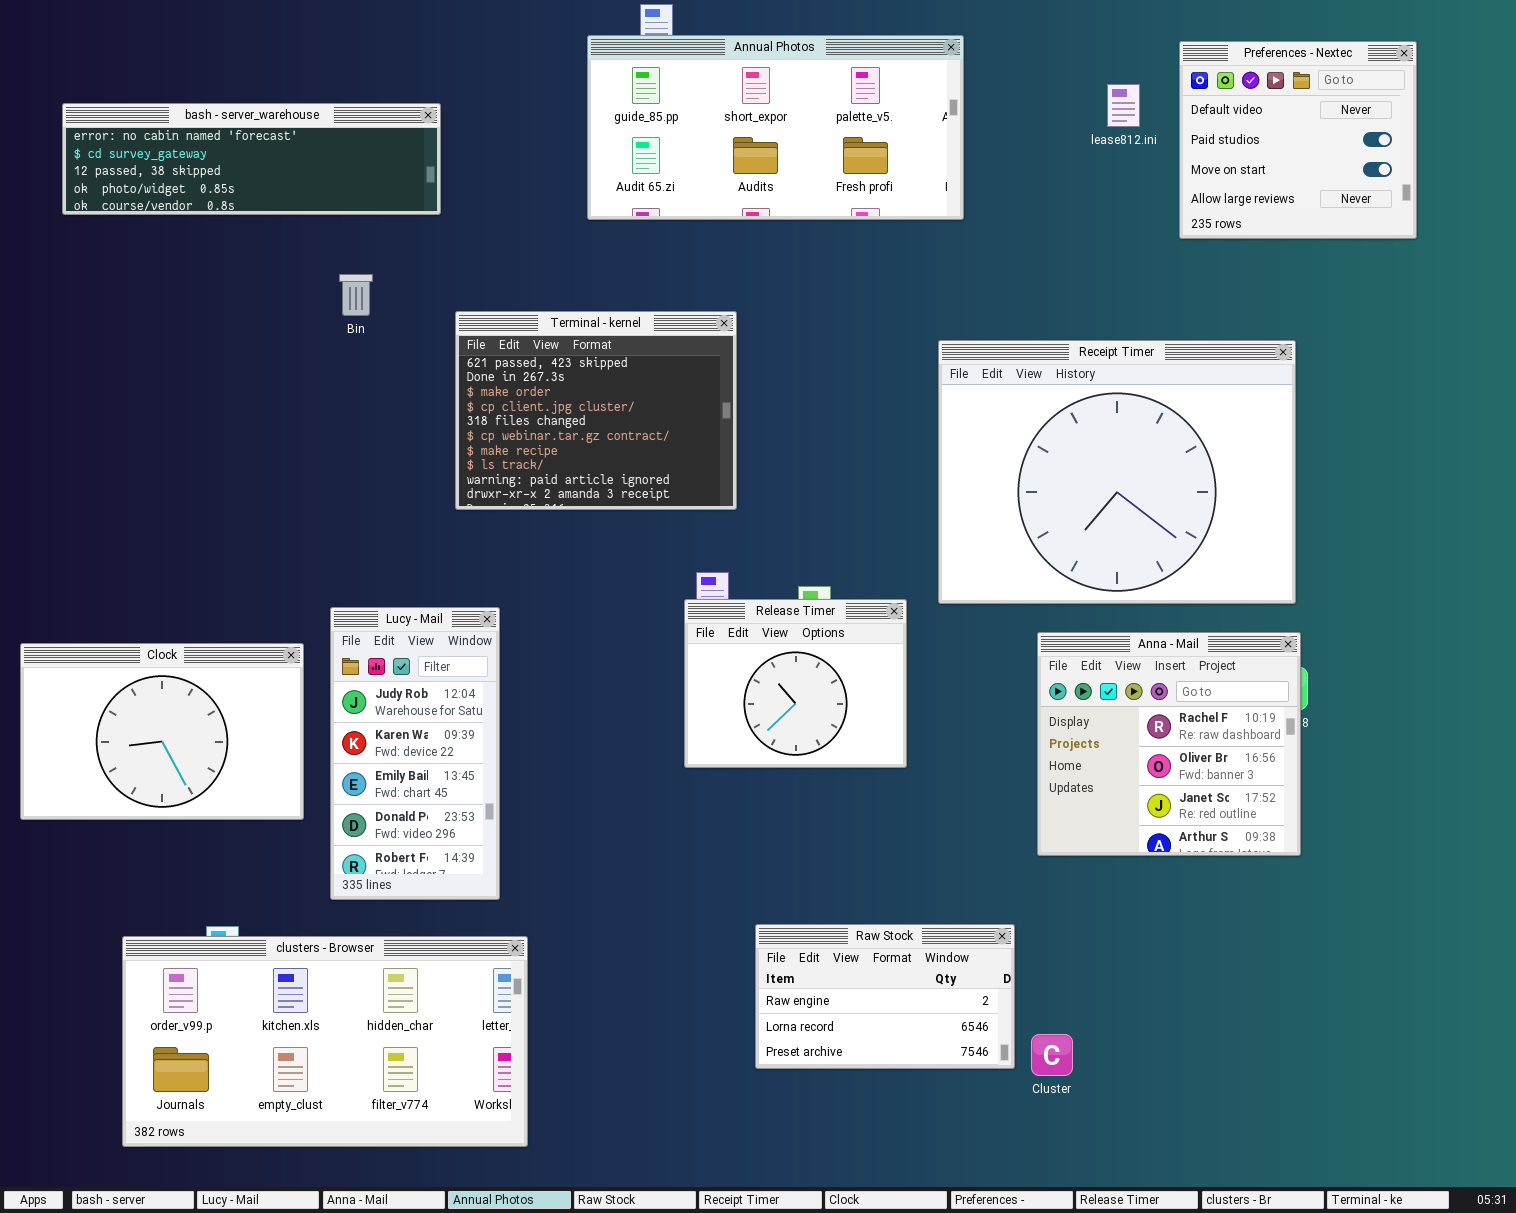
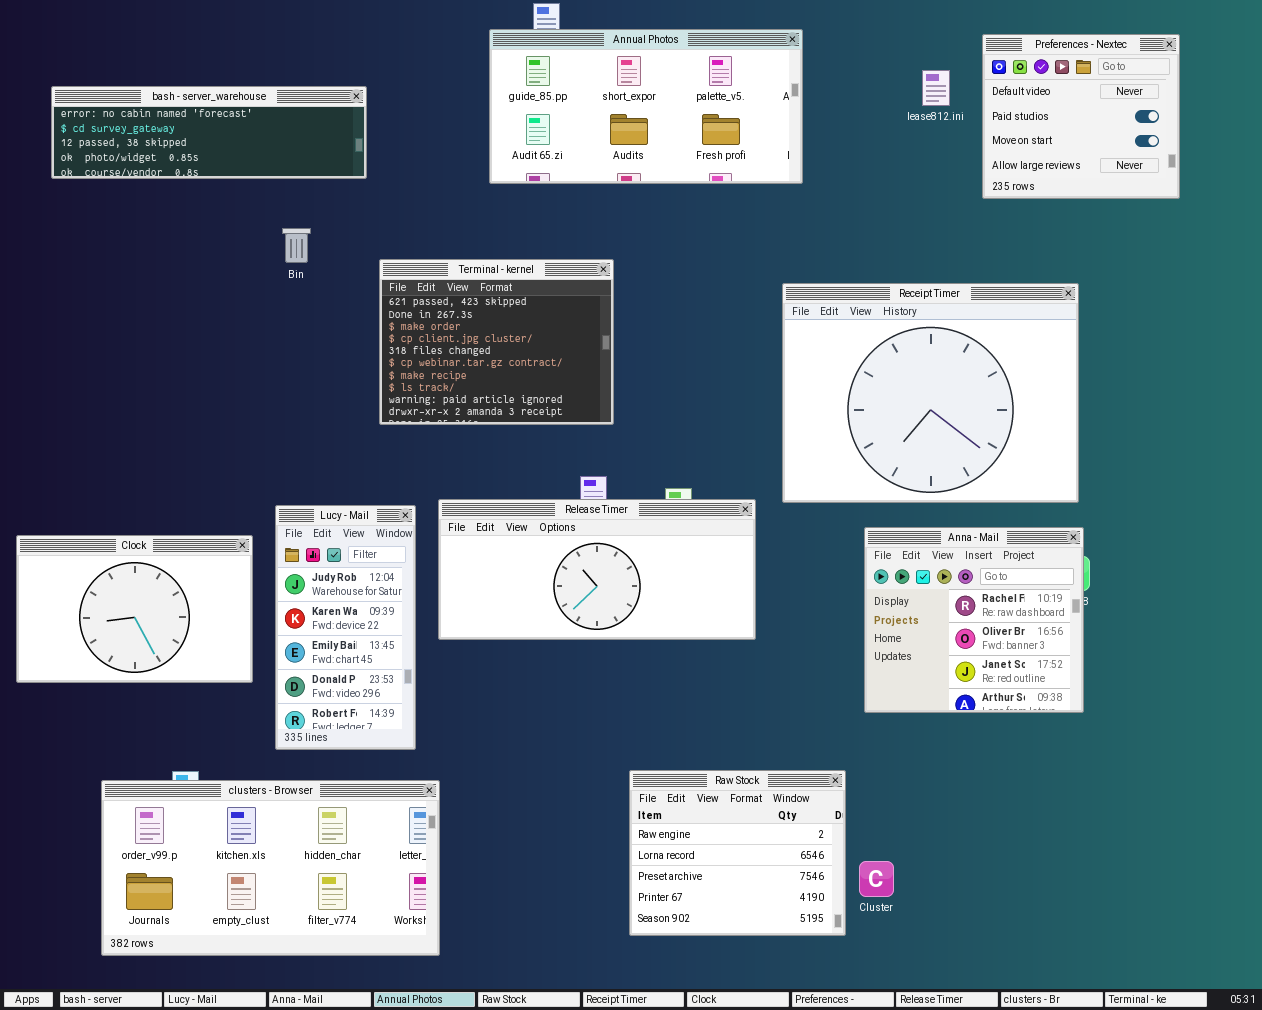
Release Timer: [684,599,907,768] -> [438,499,756,640], resized
Raw Stock: [755,924,1015,1069] -> [629,770,846,936], resized

